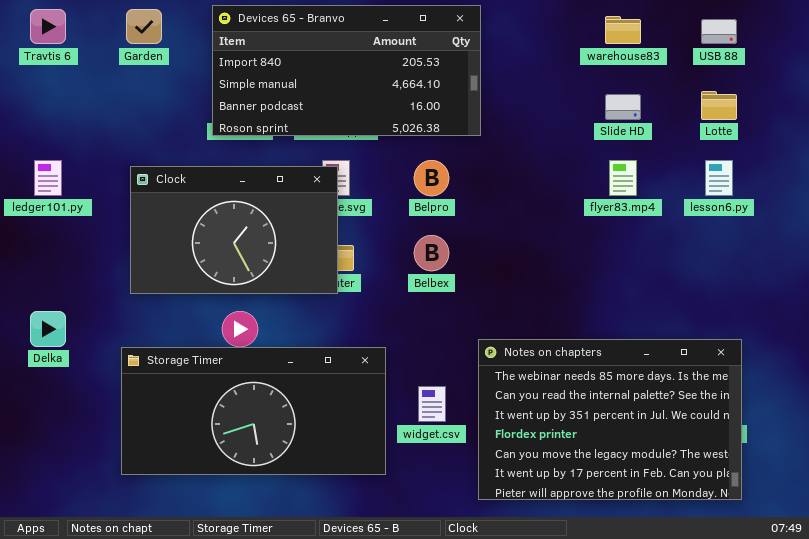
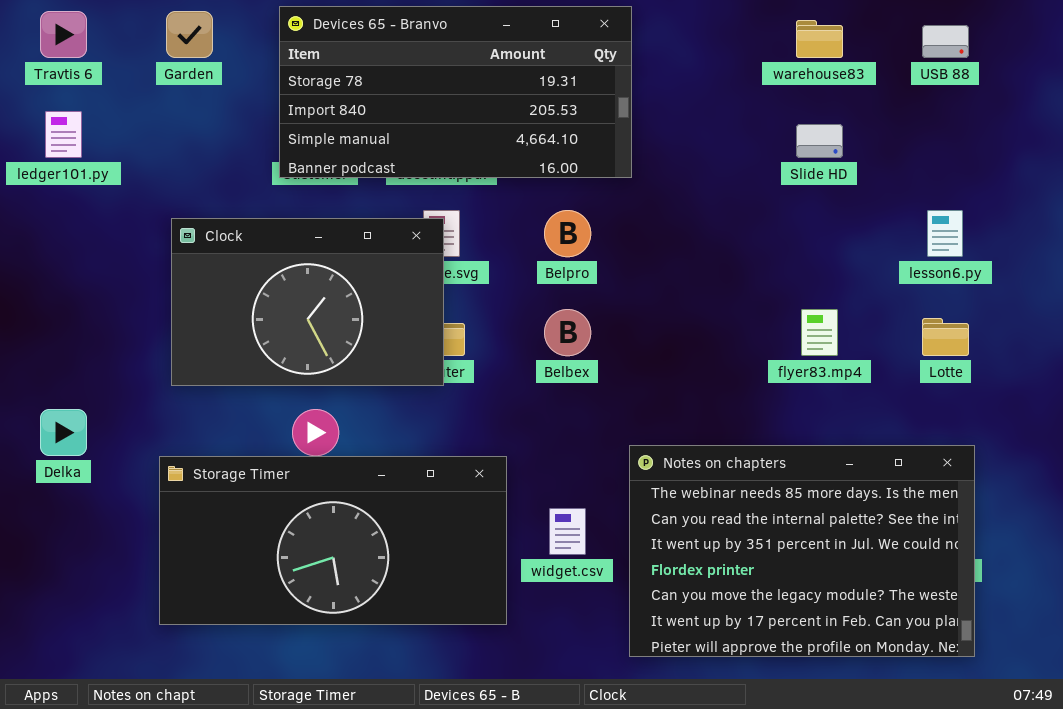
Devices 65 - Branvo: [212,5,481,136] -> [279,6,632,178], scrolled up 1 row
Lotte: [701,91,737,120] -> [922,318,969,356], moved
ledger101.py: [34,160,62,196] -> [45,111,82,158], moved
flyer83.mp4: [609,160,637,196] -> [801,309,838,356], moved

